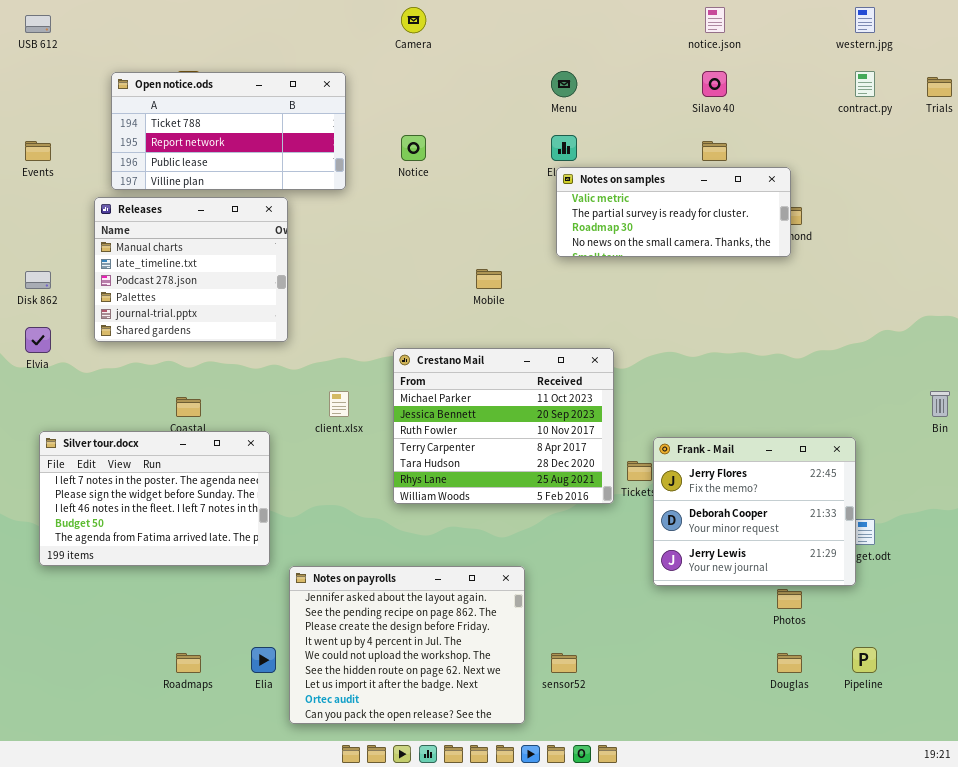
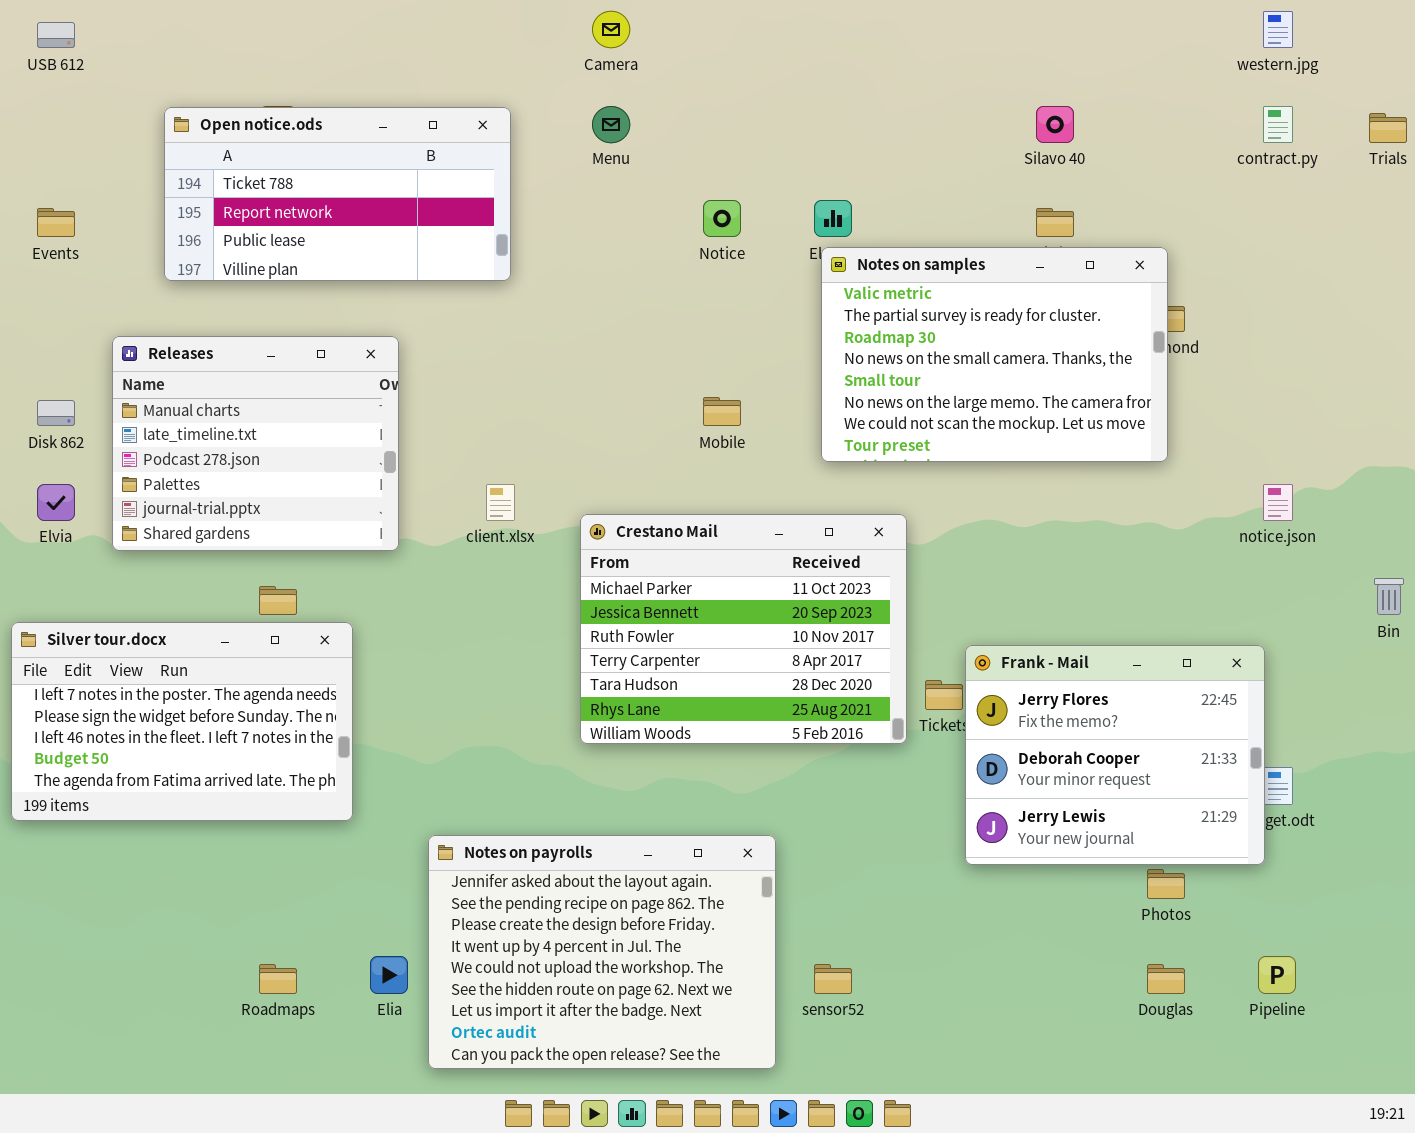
notice.json: [705,7,725,33] -> [1263,484,1293,521], moved
Menu: [551,71,577,97] -> [592,106,630,143], moved
Notice: [401,135,426,161] -> [703,200,741,237], moved
Notes on samples: [556,167,791,257] -> [821,247,1168,462], resized
Releases: [94,197,288,342] -> [112,336,399,551], moved
client.xlsx: [329,391,349,417] -> [486,484,515,521], moved
Silver tour.docx: [39,431,270,566] -> [11,622,353,821], moved

